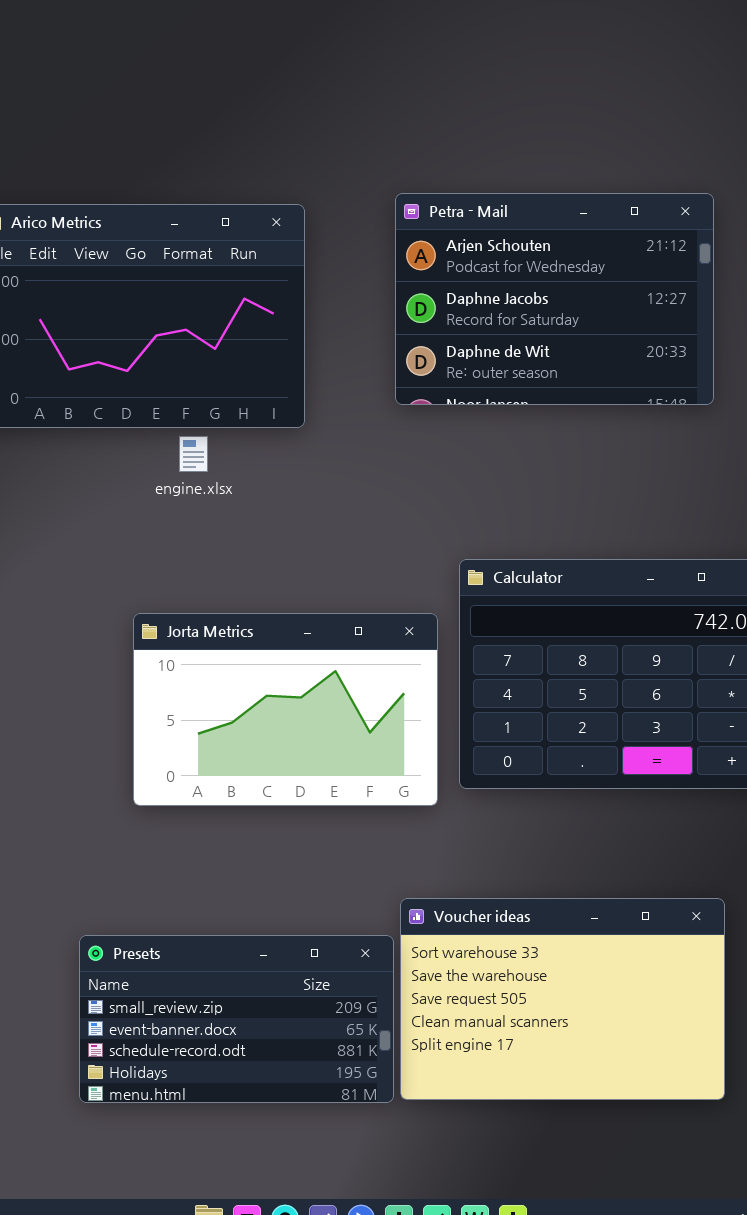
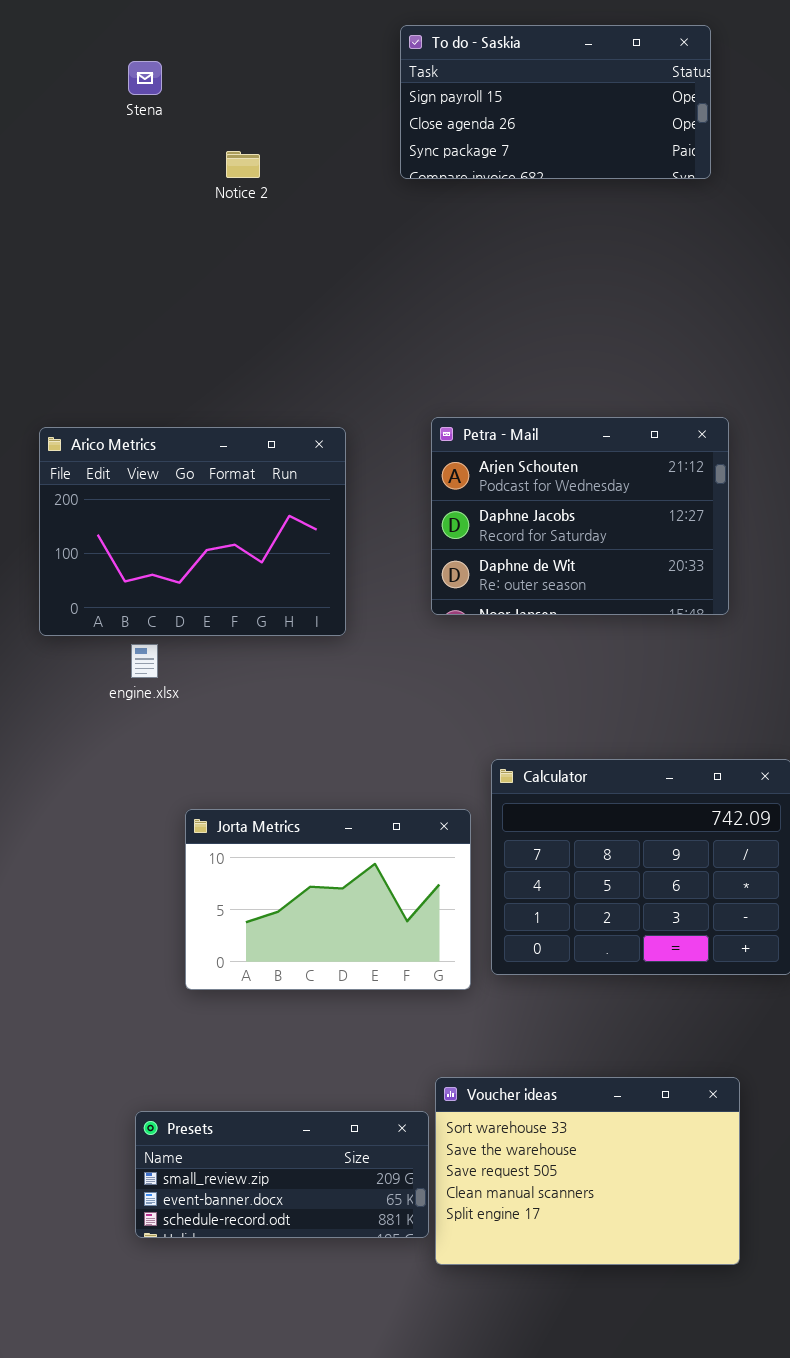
engine.xlsx: [179,436,208,472] -> [131,644,158,678], moved
Presets: [79,935,394,1103] -> [135,1111,429,1238], resized

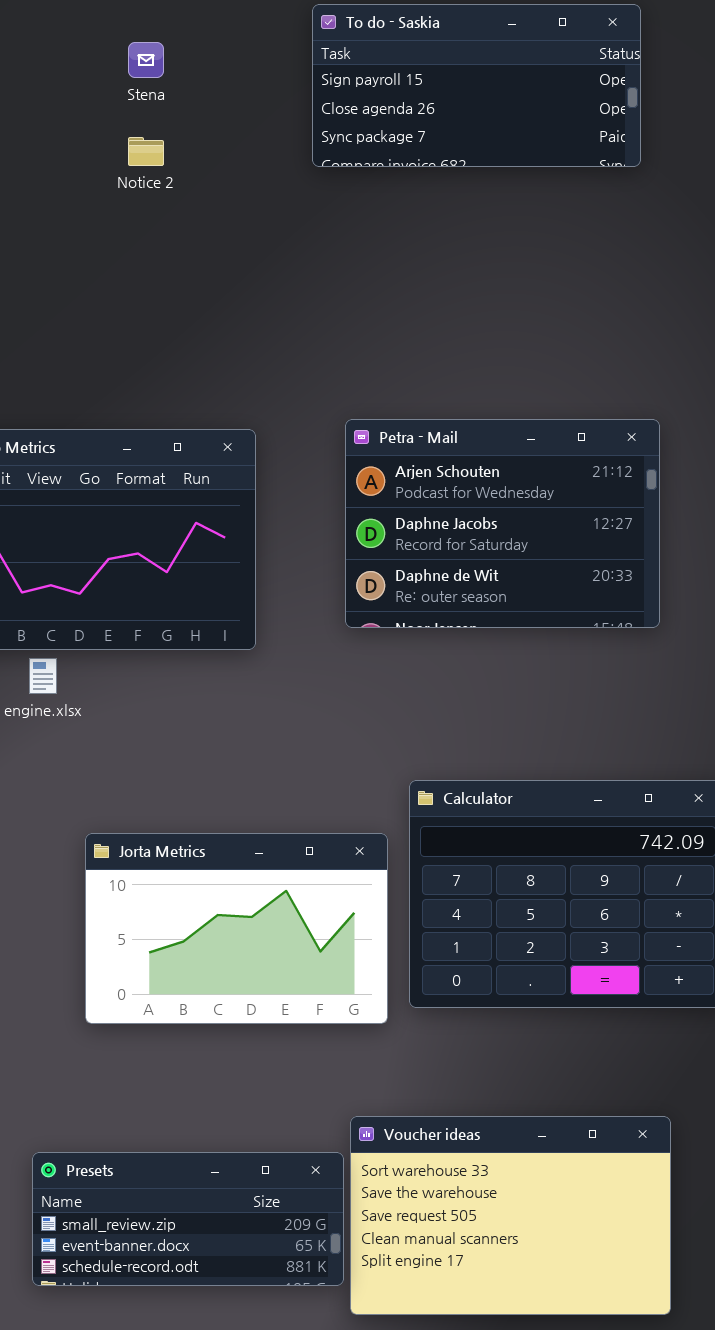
Stena: [128,61,162,95] -> [128,42,164,78], moved

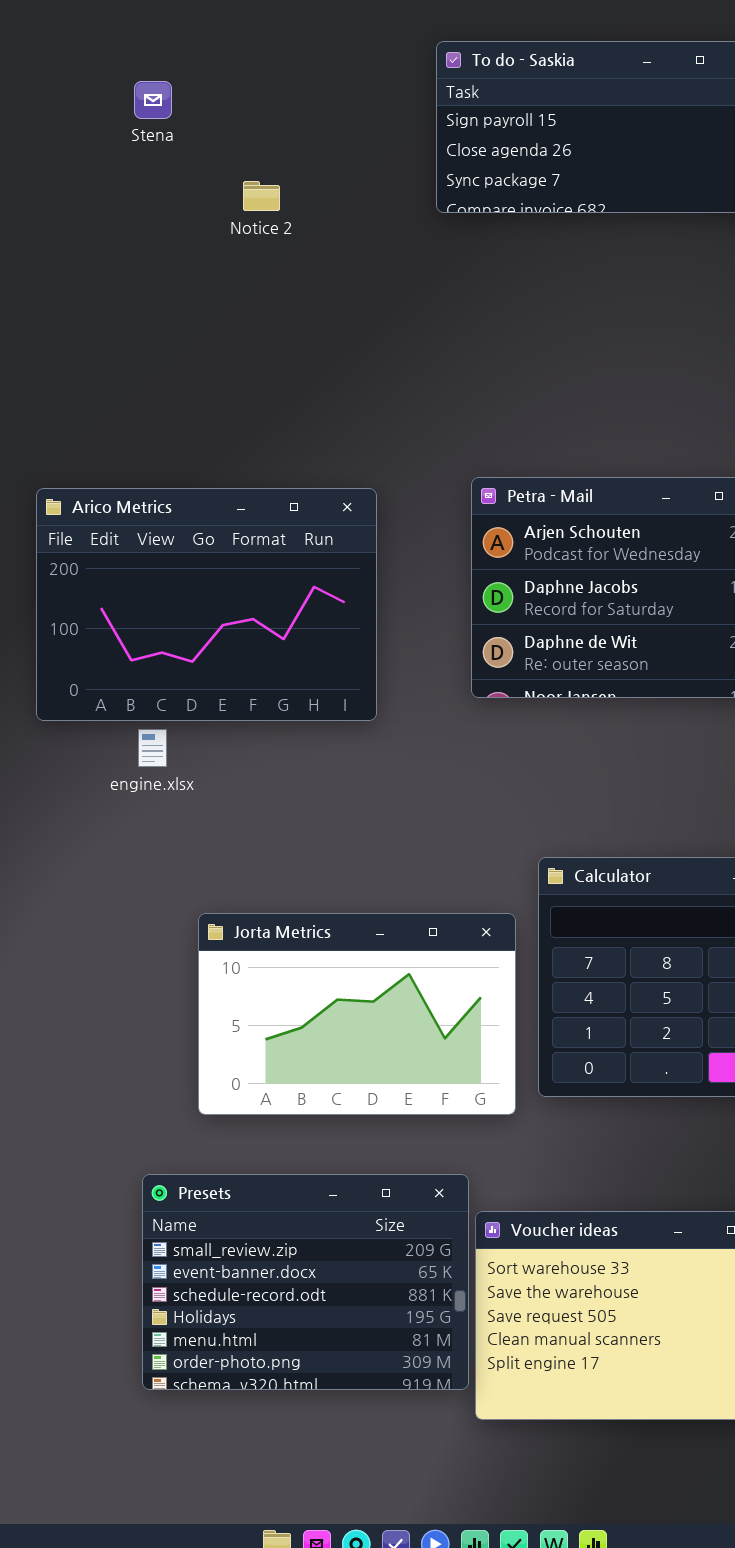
Stena: [128,42,164,78] -> [134,81,172,119], moved
Presets: [32,1152,344,1286] -> [142,1174,469,1390], resized

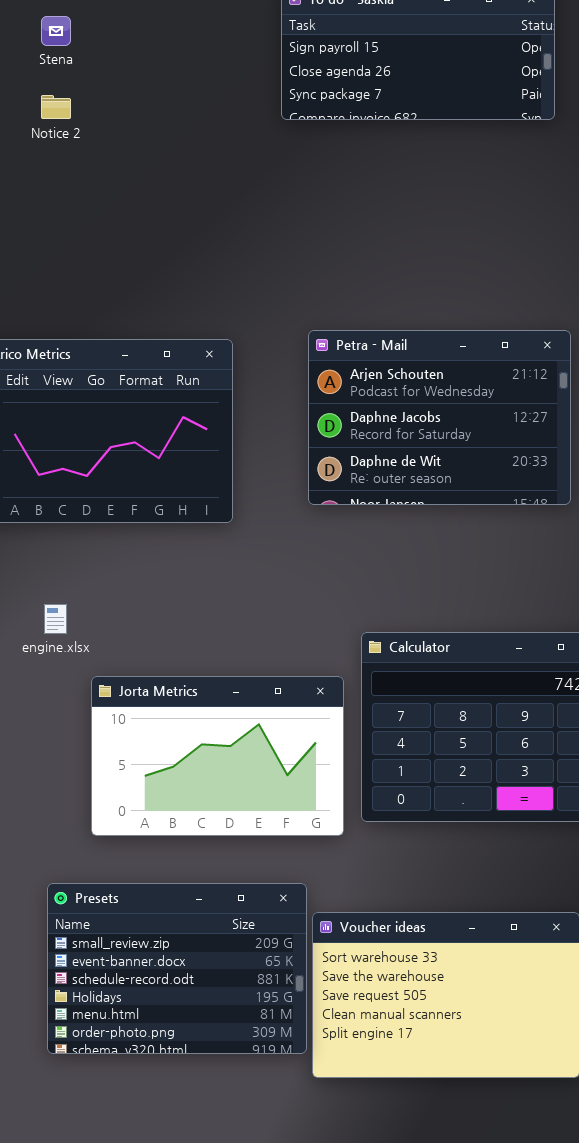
Notice 2: [243,181,280,211] -> [41,95,71,119], moved
engine.xlsx: [138,729,167,767] -> [44,604,67,634], moved

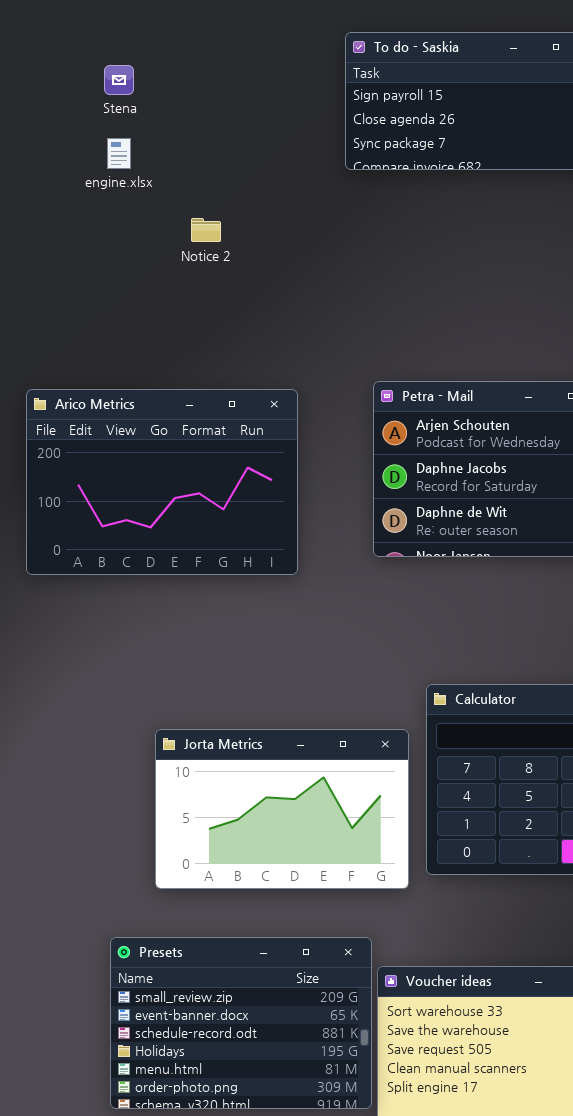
Notice 2: [41,95,71,119] -> [191,218,221,242], moved
engine.xlsx: [44,604,67,634] -> [107,138,131,169], moved

